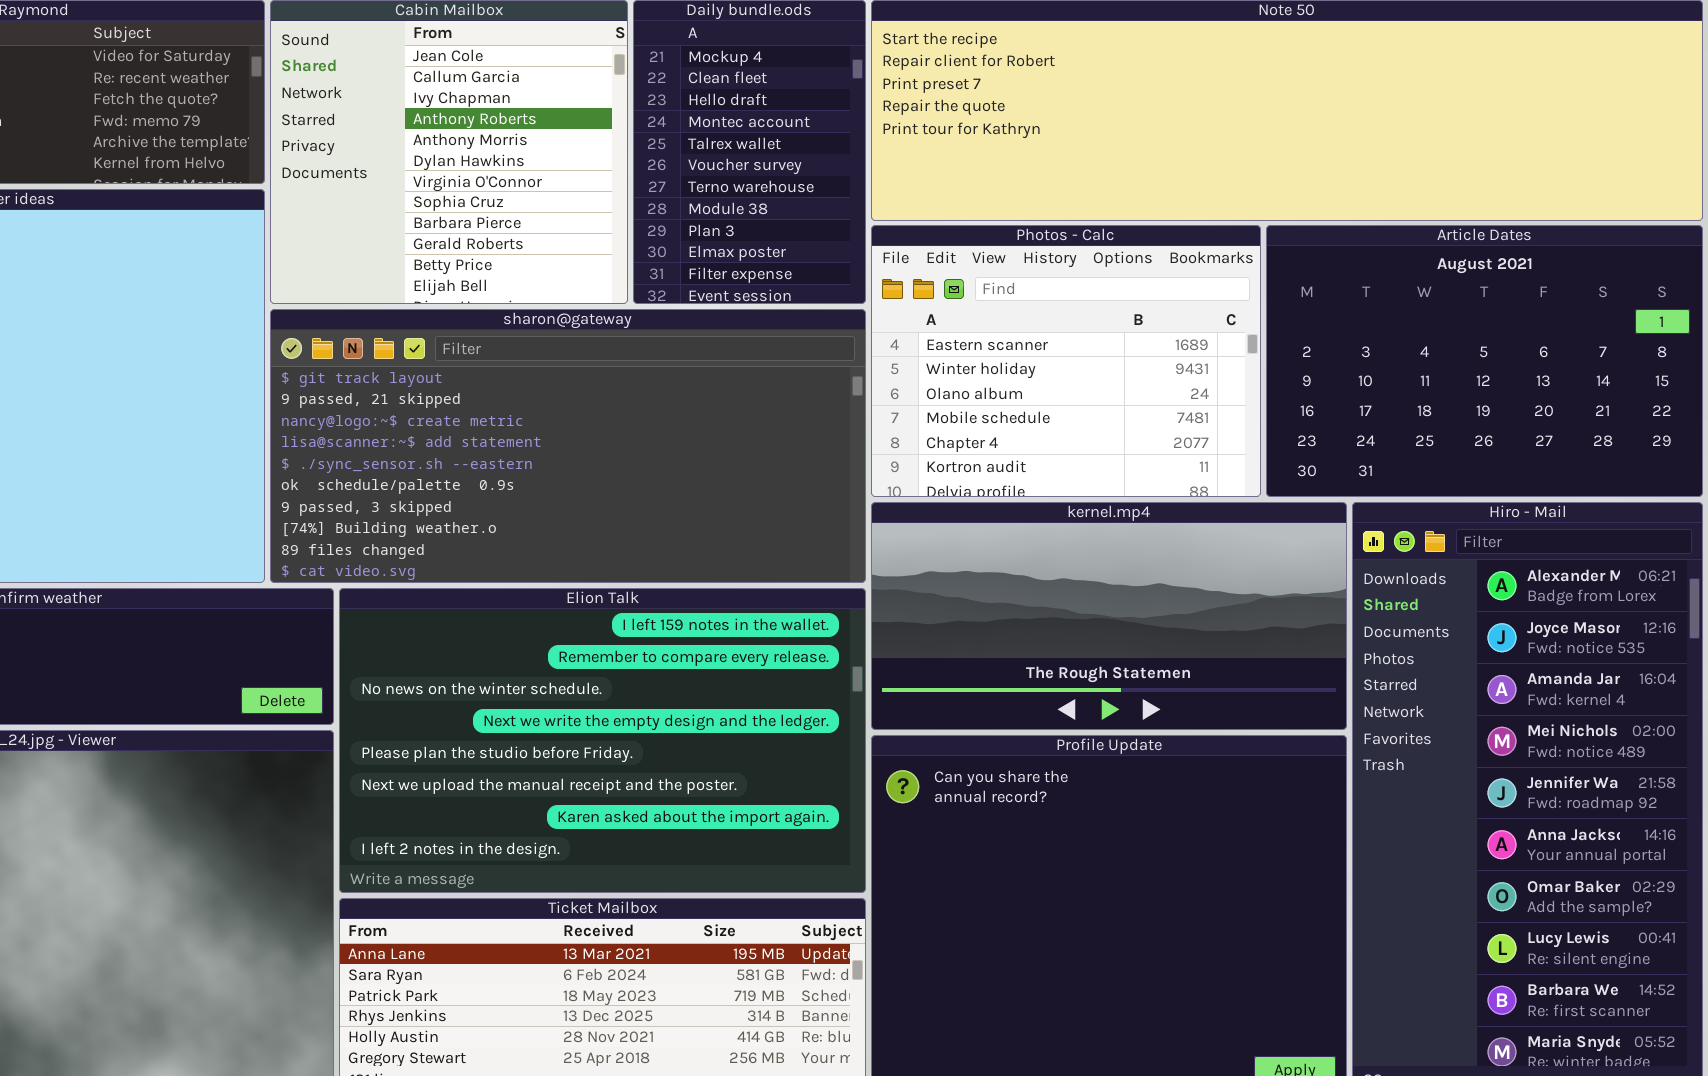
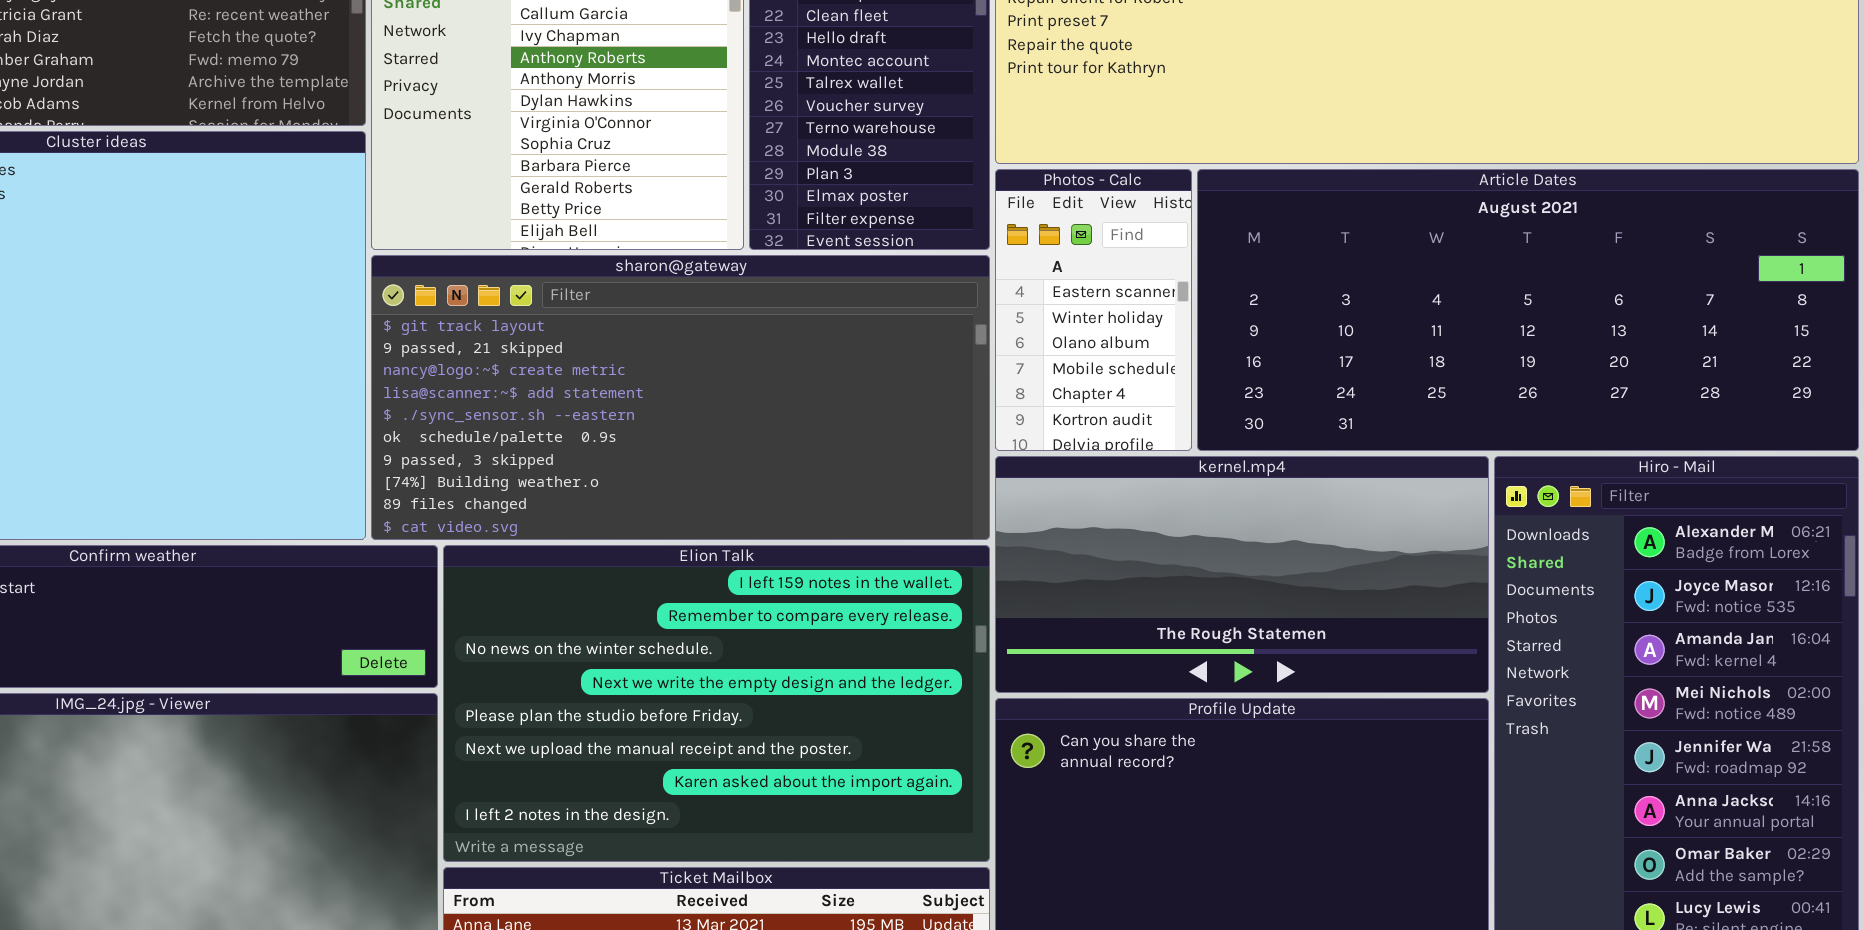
Photos - Calc: [871,225,1261,497] -> [995,169,1192,451], resized
Article Dates: [1266,225,1703,497] -> [1197,169,1859,451], resized

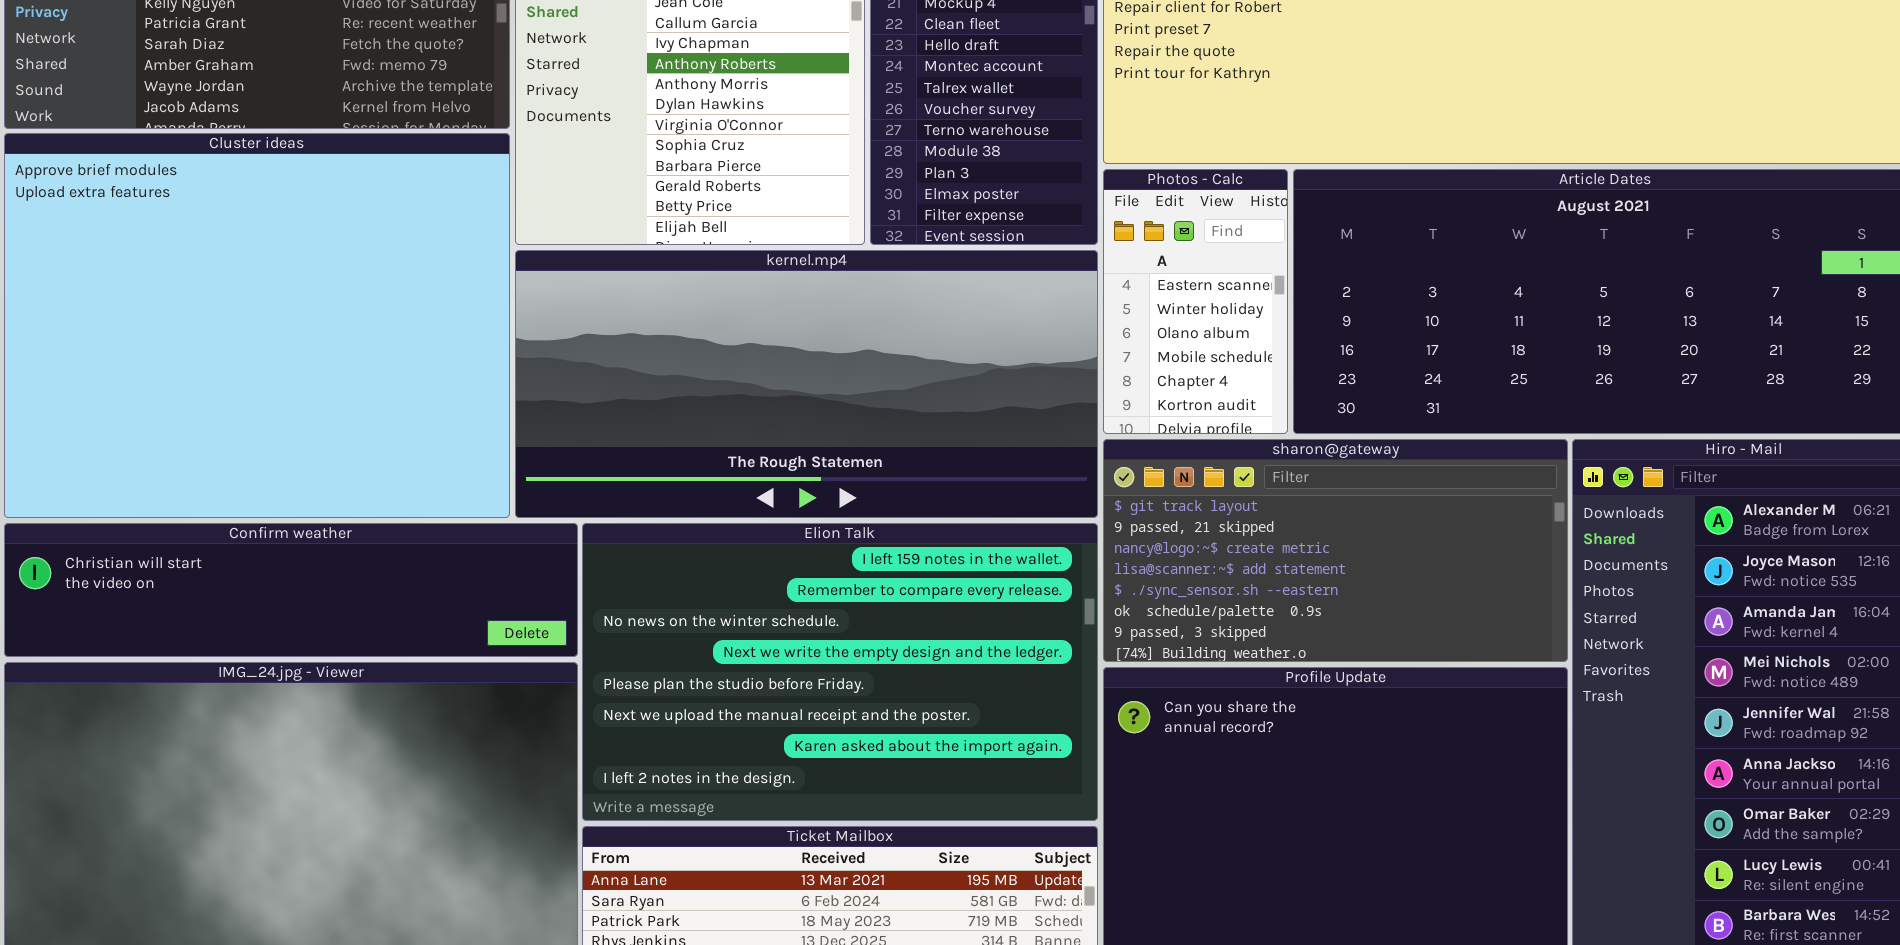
sharon@gateway: [371,255,990,540] -> [1103,439,1568,662], moved, resized
kernel.mp4: [995,456,1489,693] -> [515,250,1098,518], moved, resized

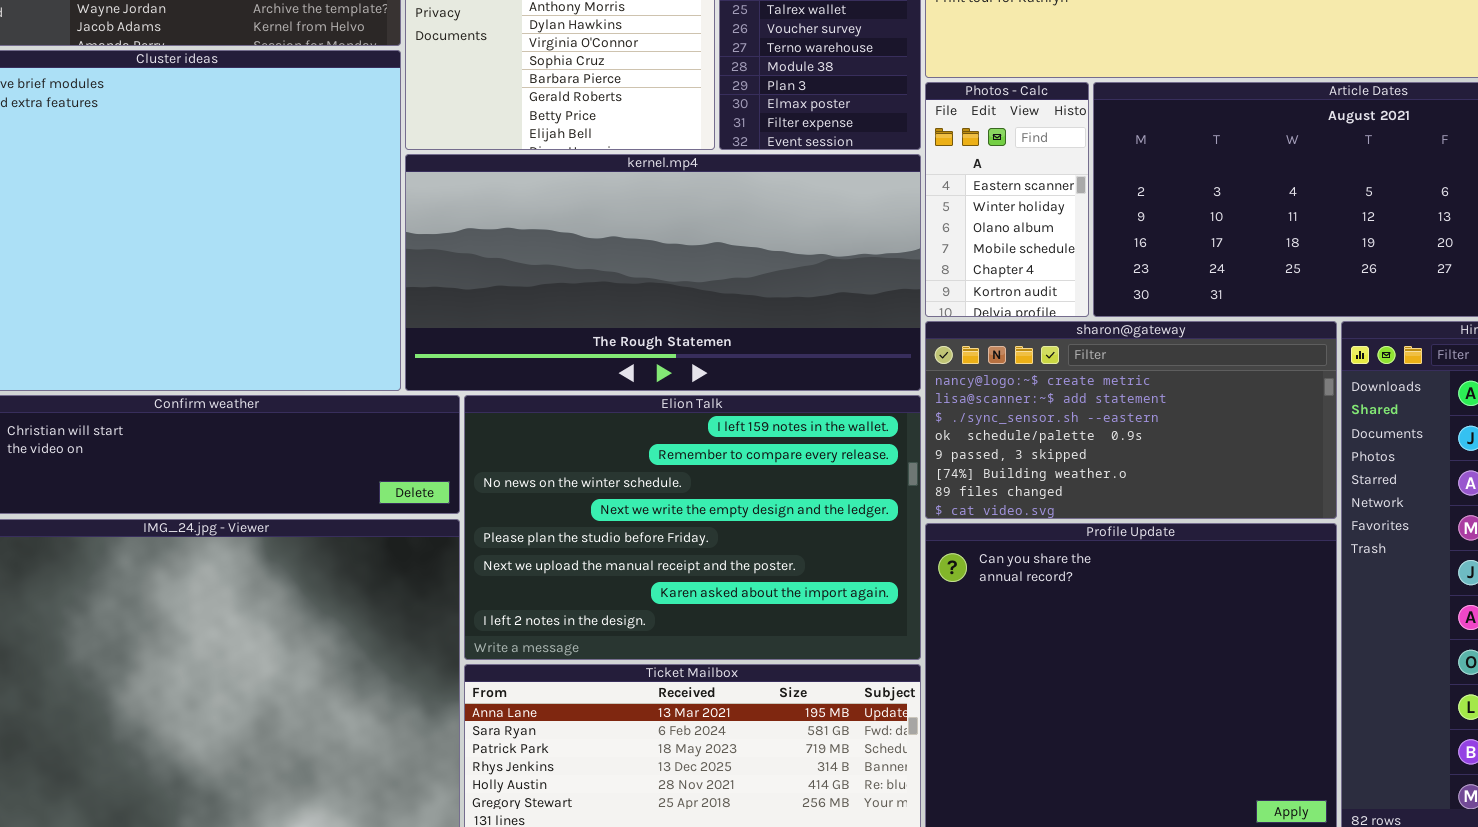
sharon@gateway: [1103,439,1568,662] -> [925,321,1337,519], scrolled down 2 rows

